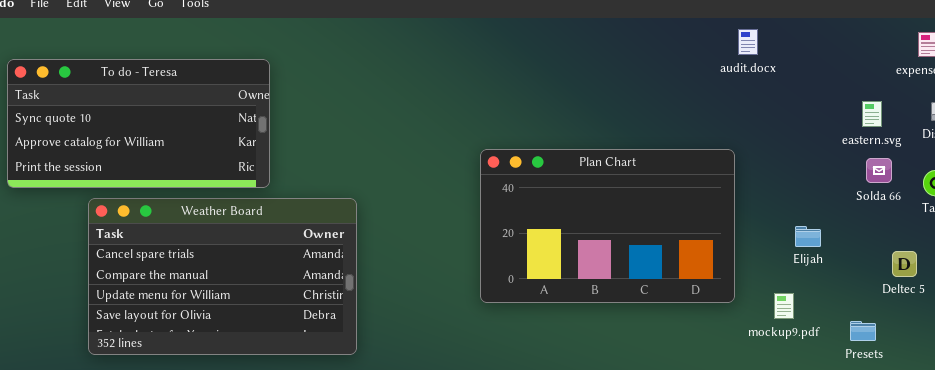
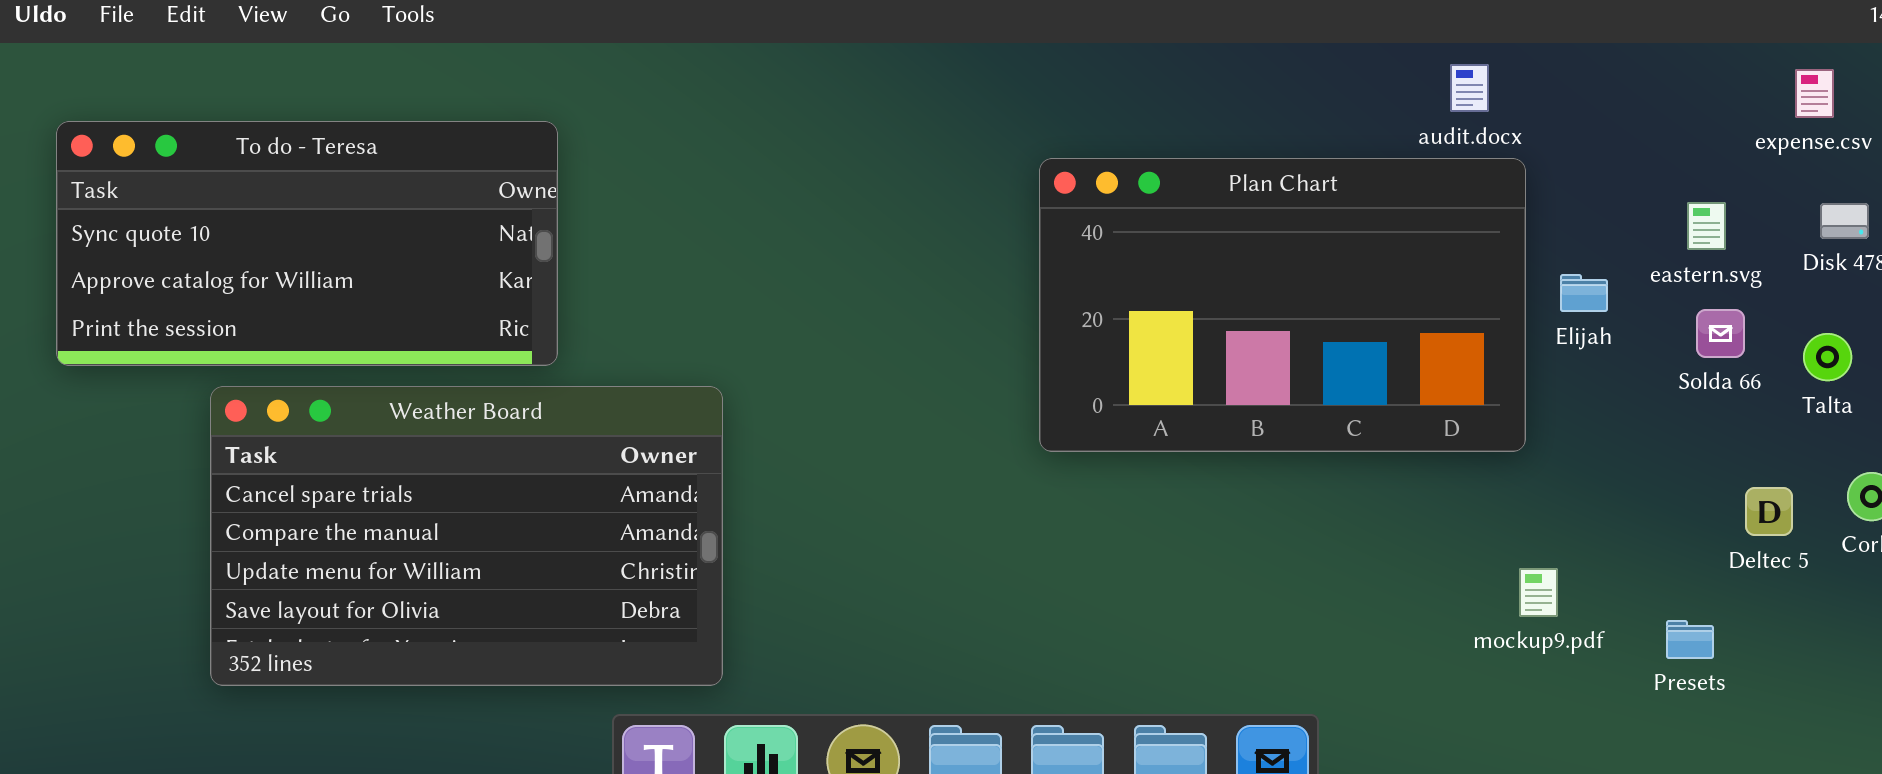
Plan Chart: [480,149,735,303] -> [1039,158,1526,452], moved
Elijah: [795,226,821,247] -> [1560,274,1608,312], moved

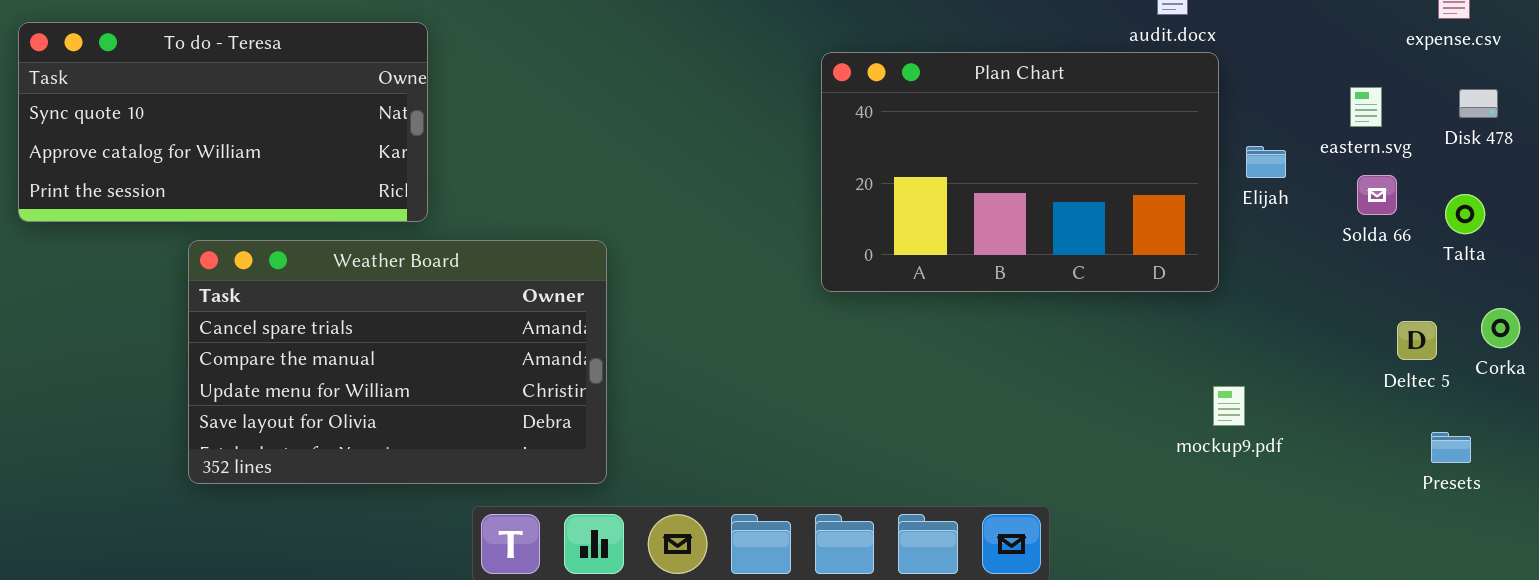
Weather Board: [210,386,723,686] -> [188,240,607,484], moved
Presets: [1666,620,1714,659] -> [1431,432,1471,463], moved

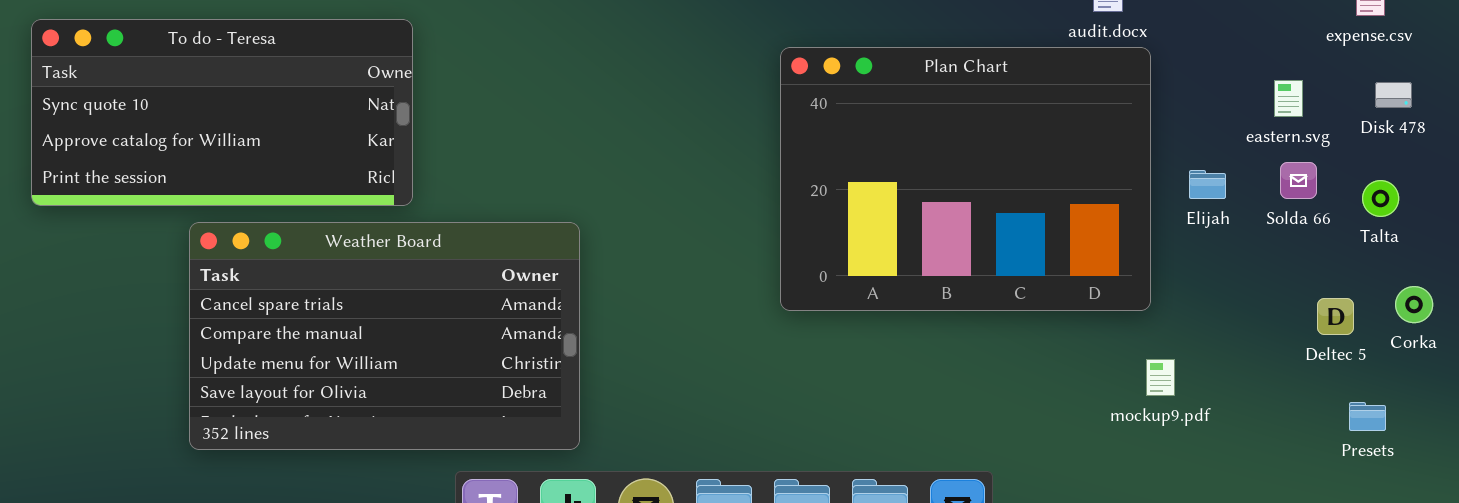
Plan Chart: [821,52,1219,292] -> [780,47,1151,311], resized
Elijah: [1246,146,1286,178] -> [1189,170,1226,199], moved

